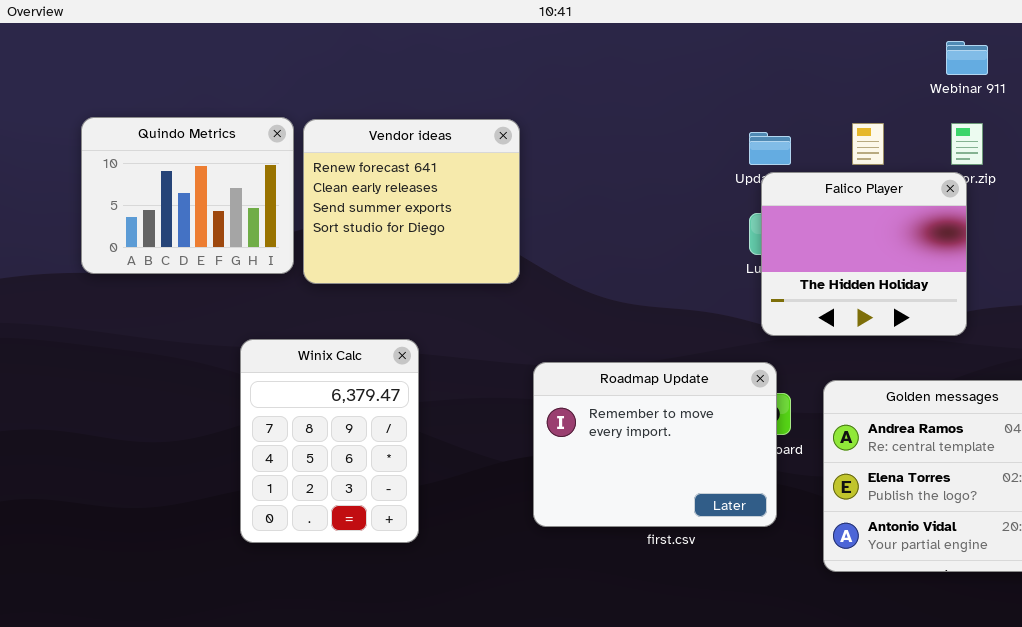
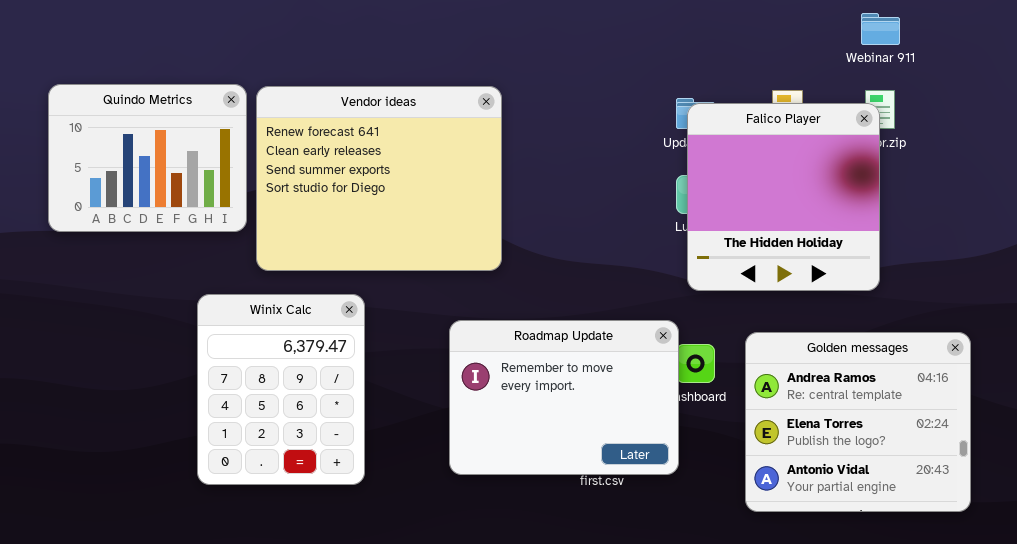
Vendor ideas: [303,119,520,284] -> [256,86,502,271], resized
Falico Player: [761,172,967,336] -> [687,103,880,291], resized
Roadmap Update: [533,362,777,527] -> [449,320,679,475], moved

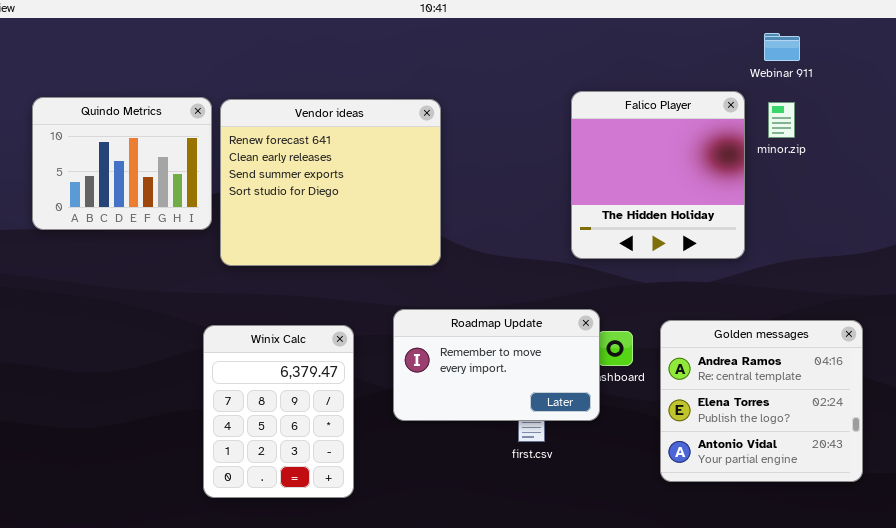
Falico Player: [687,103,880,291] -> [571,91,745,259], moved
Winix Calc: [197,294,365,485] -> [203,325,354,498], moved
Roadmap Update: [449,320,679,475] -> [393,309,600,421], resized

